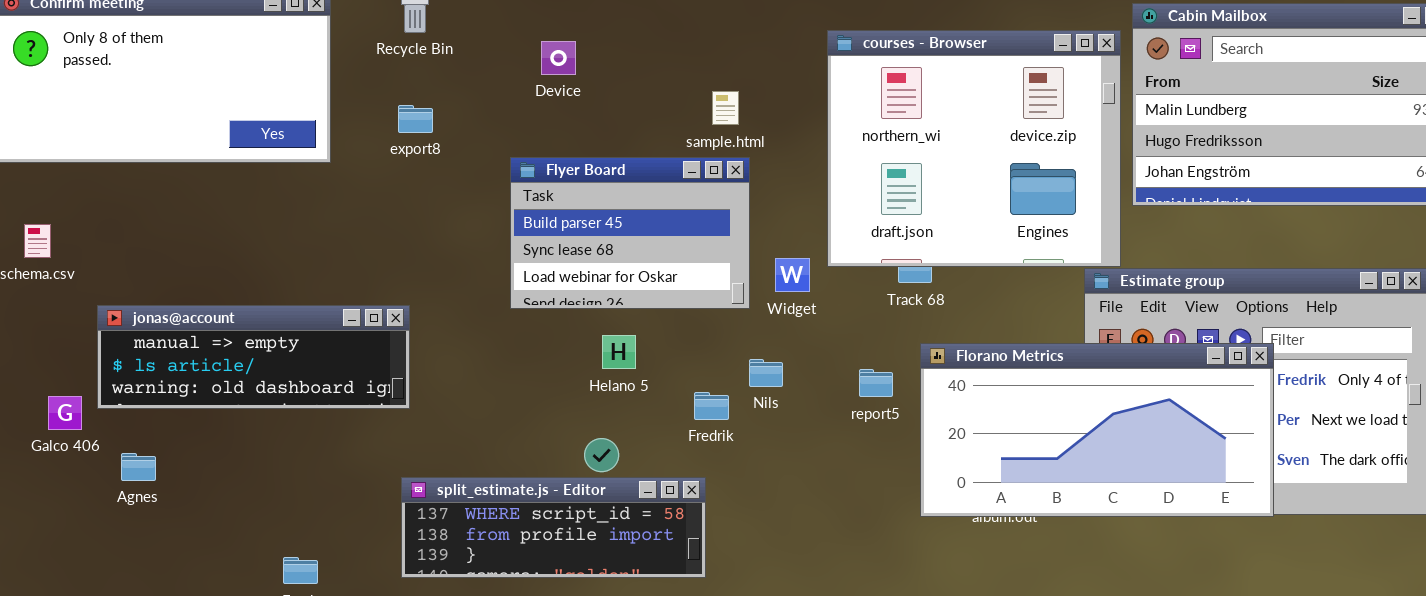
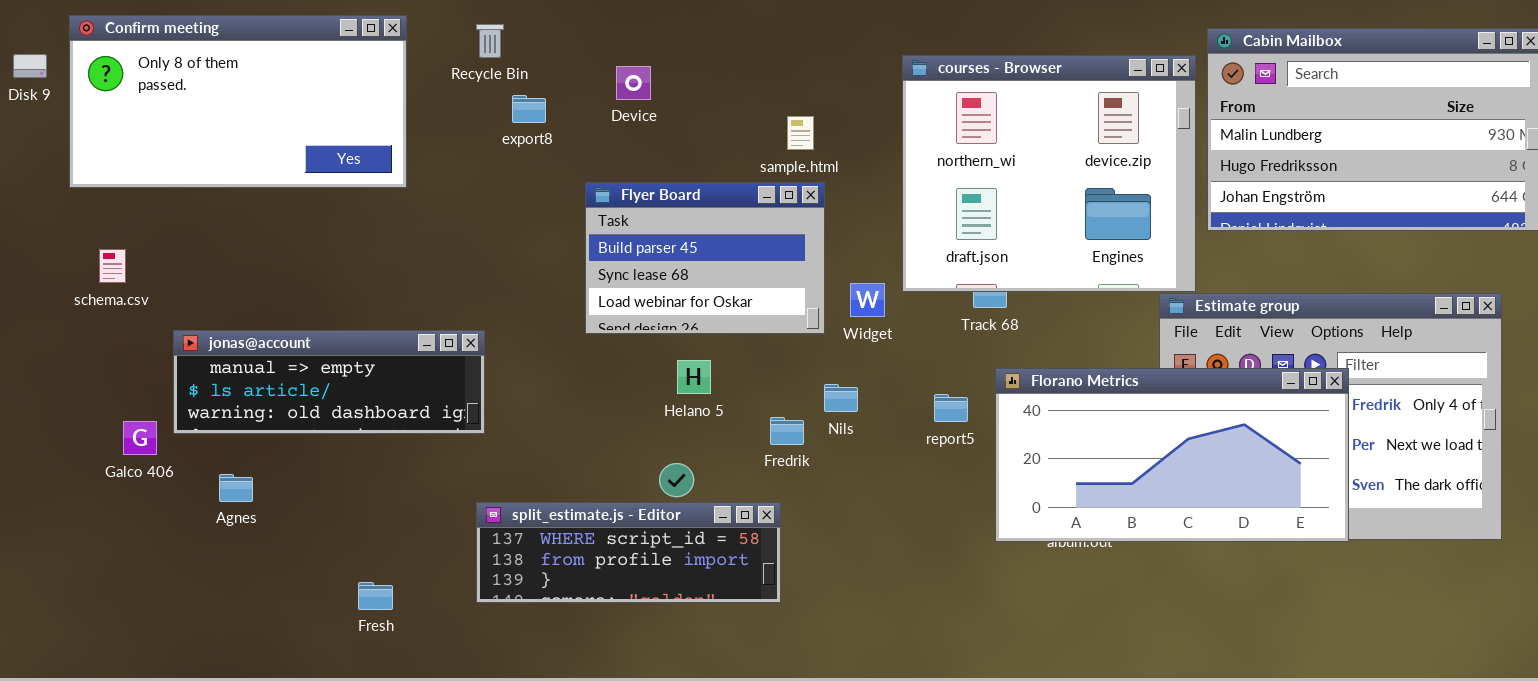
export8: [398,105,433,133] -> [512,95,546,123], moved
Agnes: [121,453,156,481] -> [219,474,253,502], moved

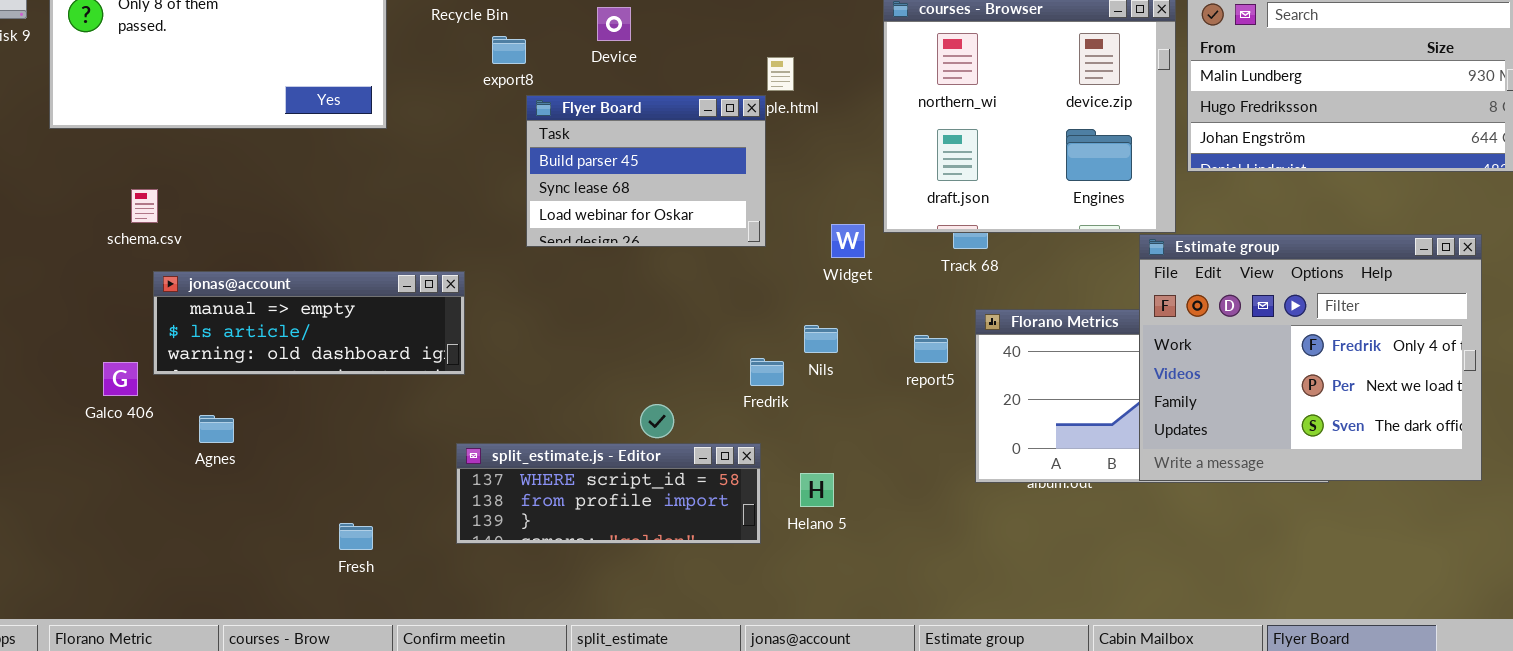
Flyer Board: [585,182,825,334] -> [526,95,766,247], moved
schema.csv: [99,249,126,283] -> [131,189,158,223], moved
Estimate group: [1159,293,1502,540] -> [1139,234,1482,481], raised
Helano 5: [677,360,711,394] -> [800,473,834,507], moved

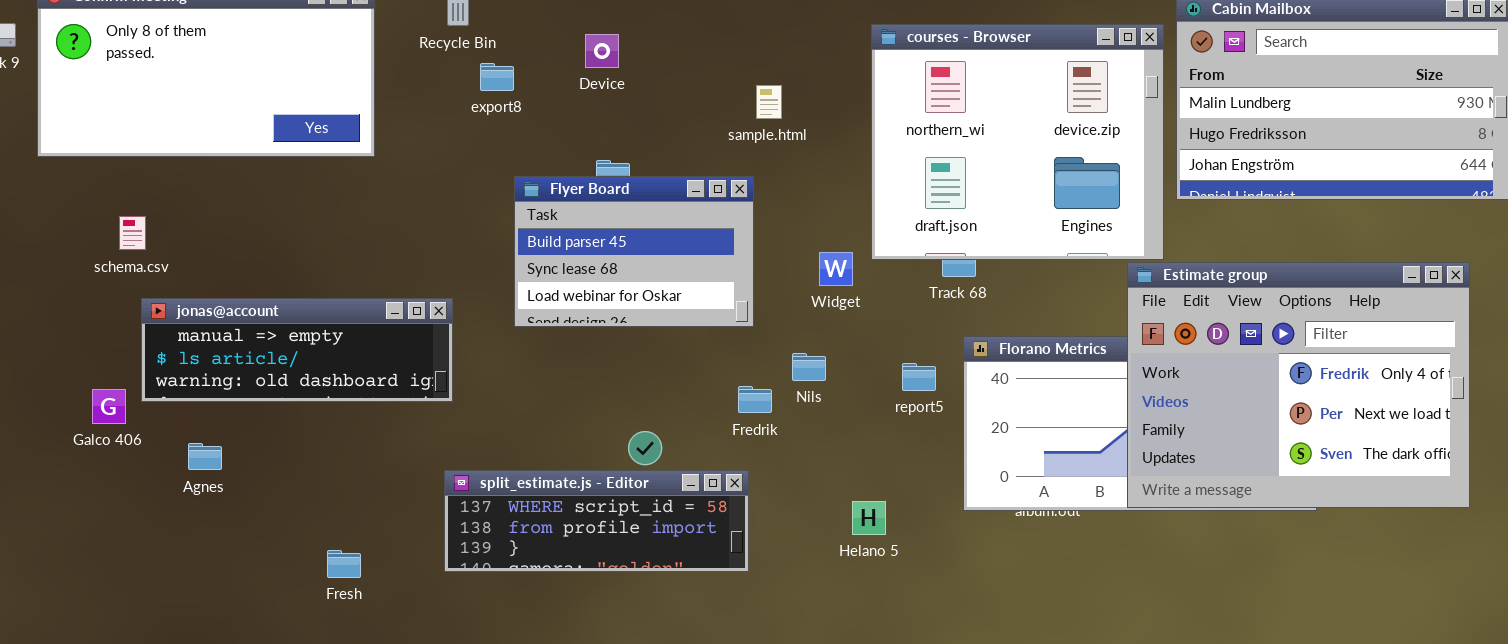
Flyer Board: [526,95,766,247] -> [514,176,754,327], moved
Helano 5: [800,473,834,507] -> [852,501,886,535], moved

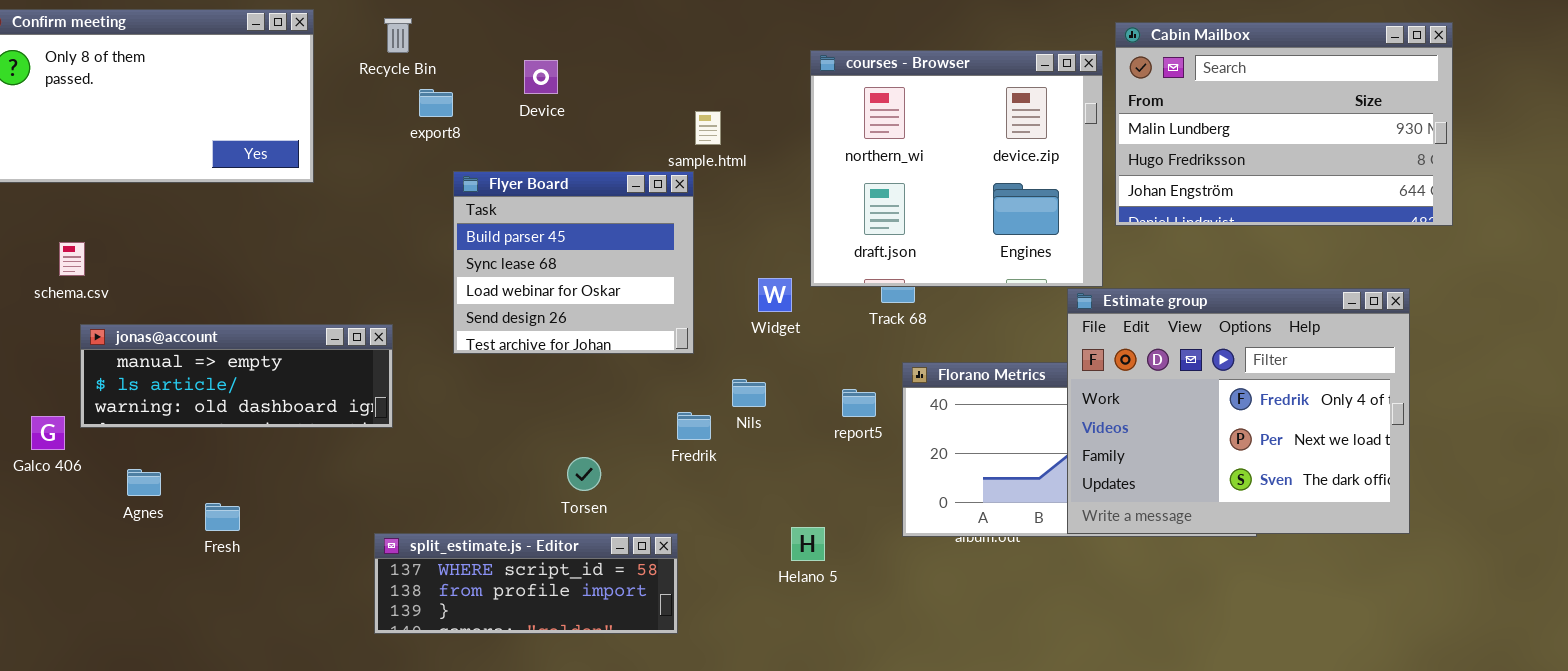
Flyer Board: [514,176,754,327] -> [453,171,694,354], resized
split_estimate.js - Editor: [444,470,749,572] -> [374,533,678,634], moved
Fresh: [327,550,361,578] -> [205,503,240,531], moved

